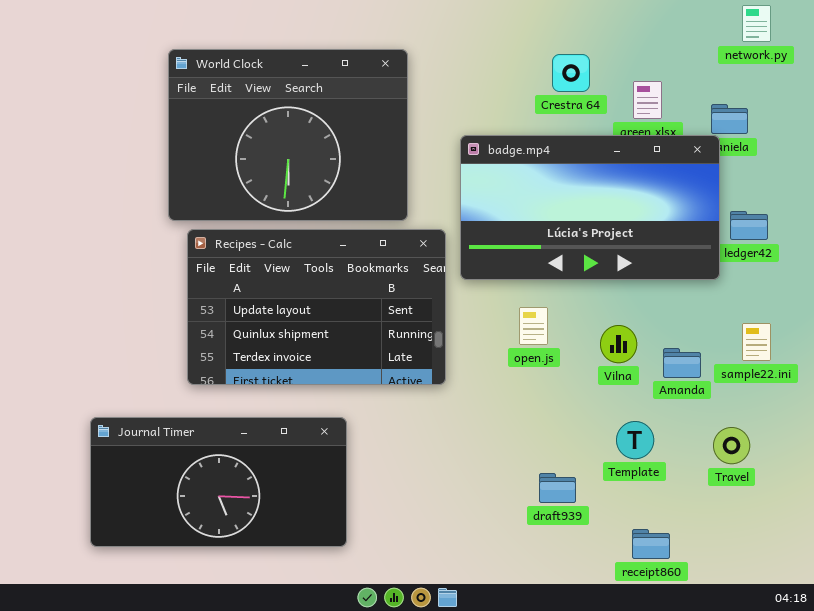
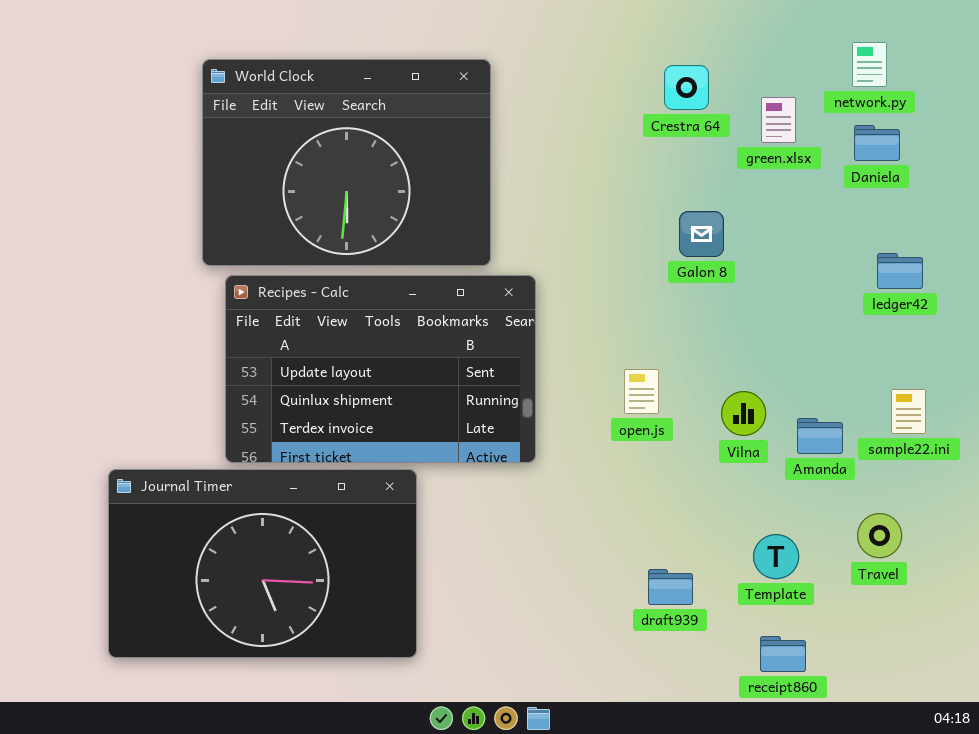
network.py: [742,5,771,42] -> [852,42,887,87], moved
badge.mp4: [460,135,720,280] -> none, closed
Journal Timer: [90,417,347,547] -> [108,469,417,658], resized
Template: [616,421,654,459] -> [753,534,799,579], moved

